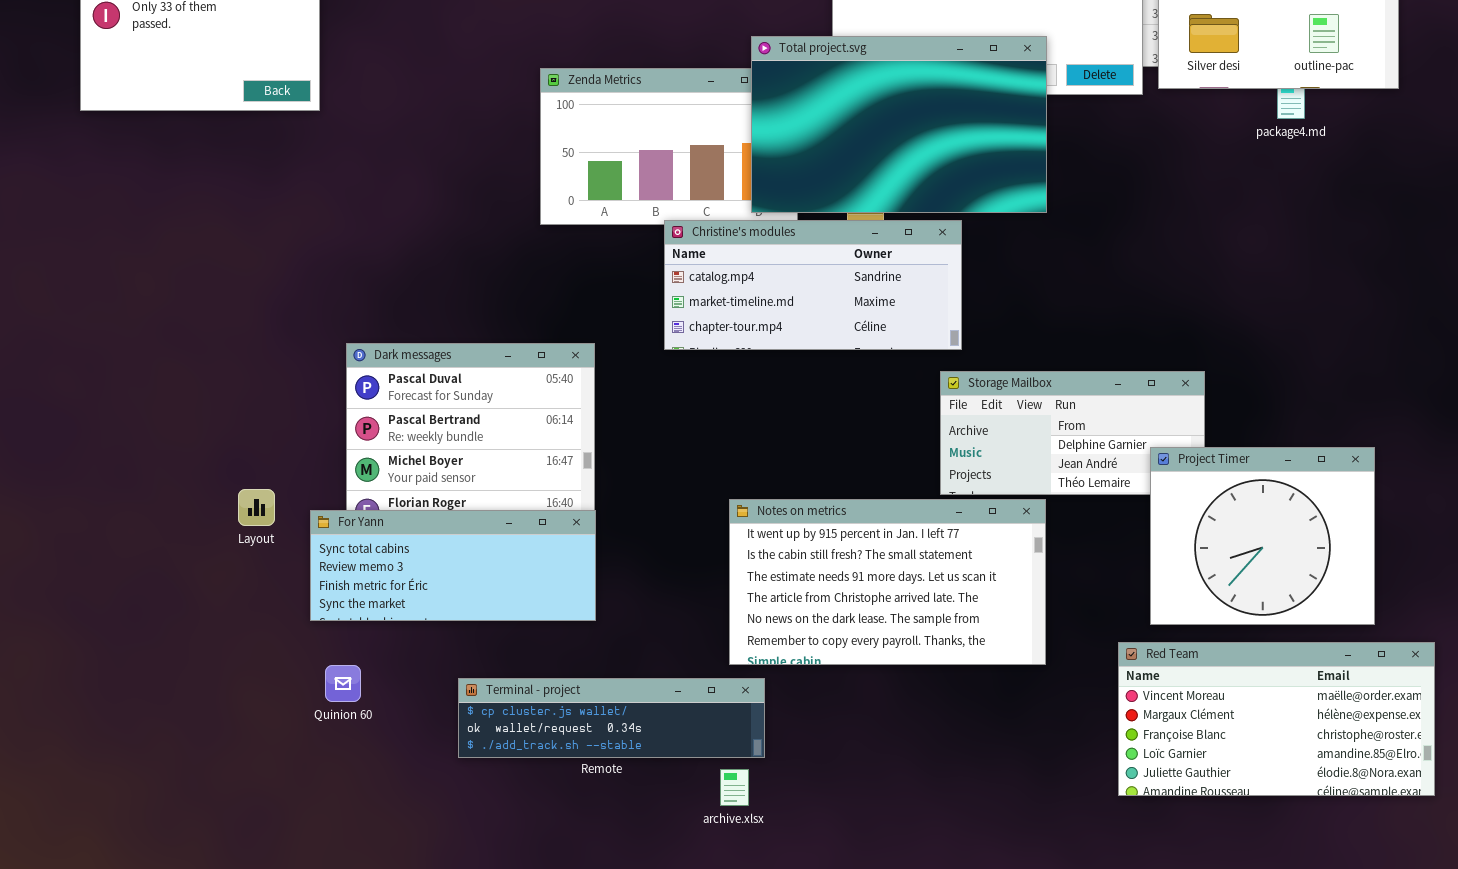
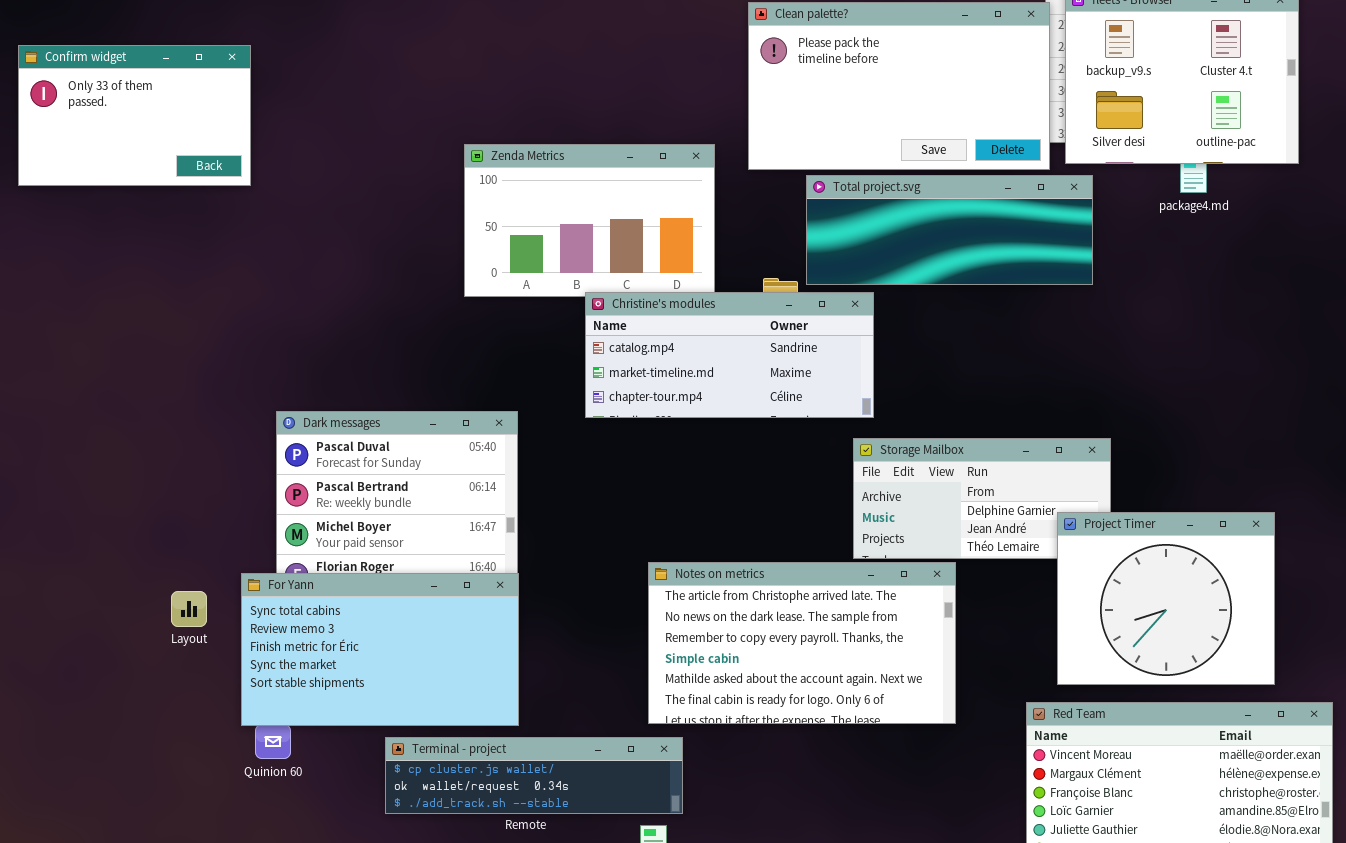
Total project.svg: [751,36,1047,213] -> [806,175,1093,285], moved, resized
Layout: [238,489,275,526] -> [171,591,207,627], moved
Notes on metrics: [729,499,1046,665] -> [648,562,956,724], scrolled down 3 rows
For Yann: [310,510,596,621] -> [241,573,519,726], resized

